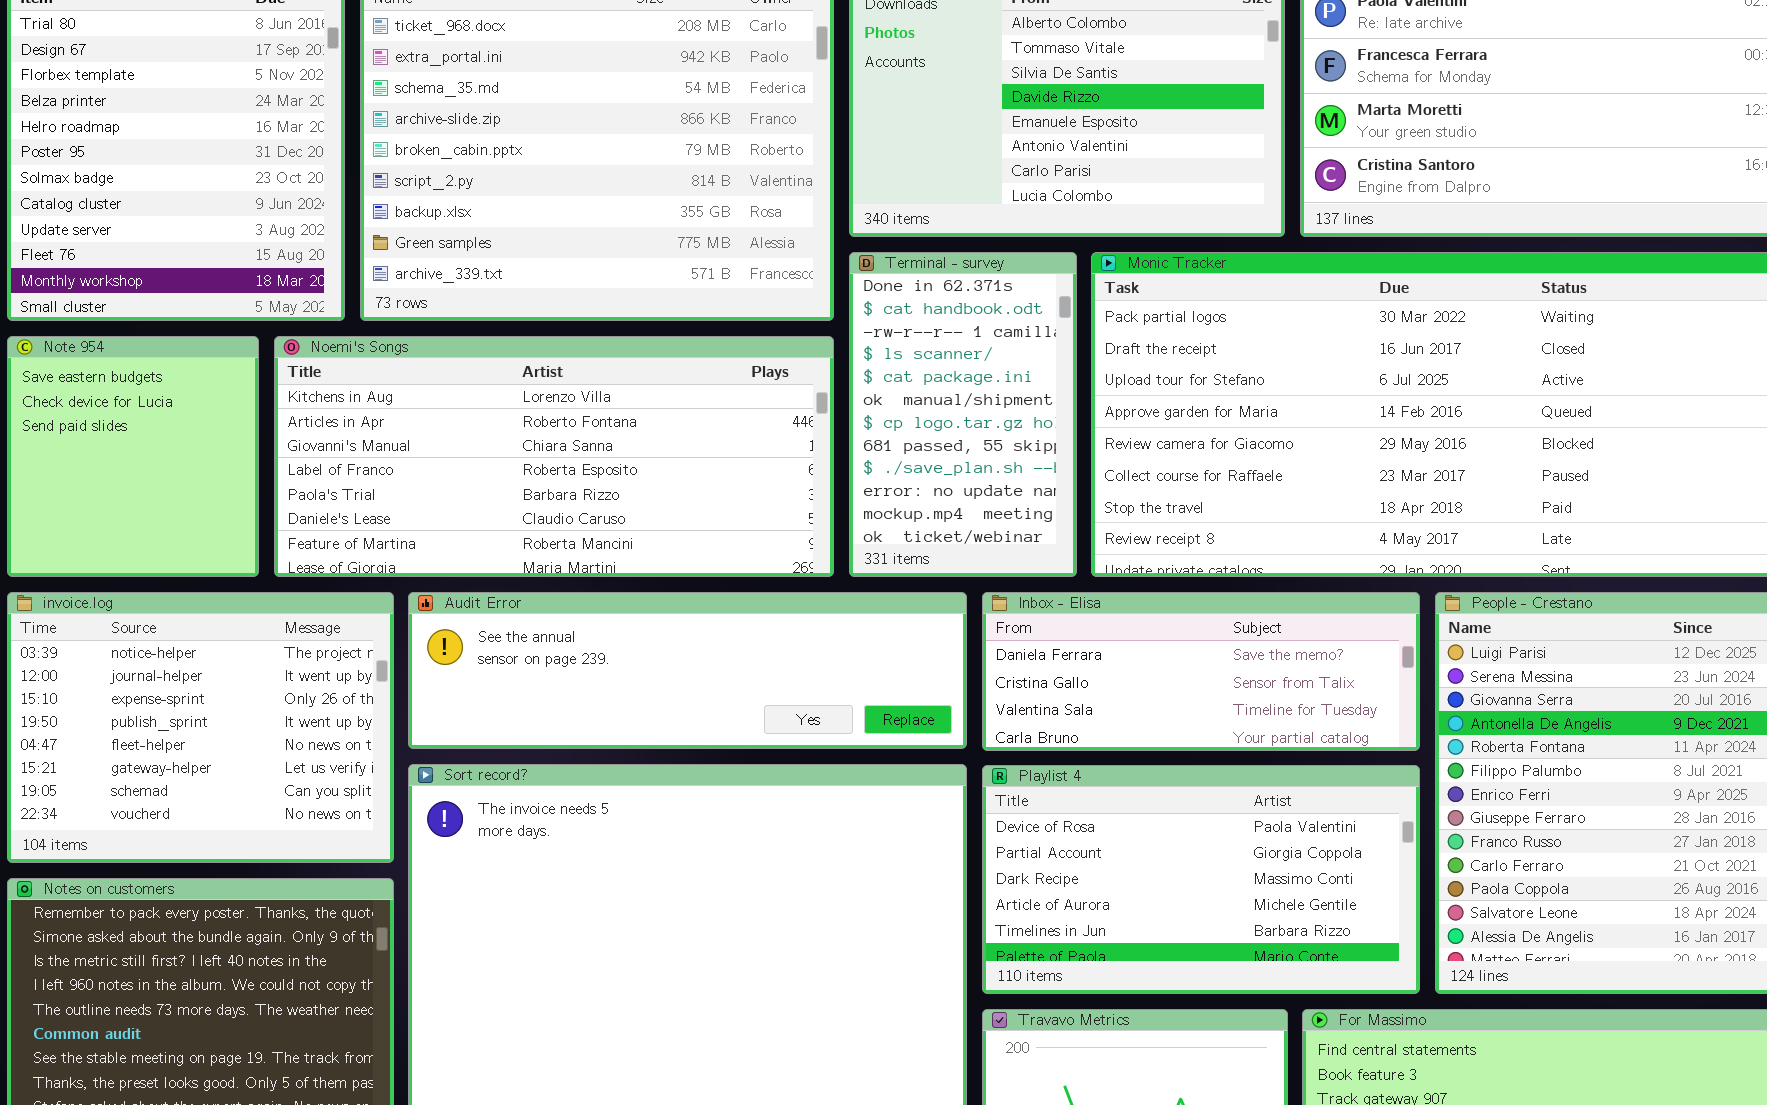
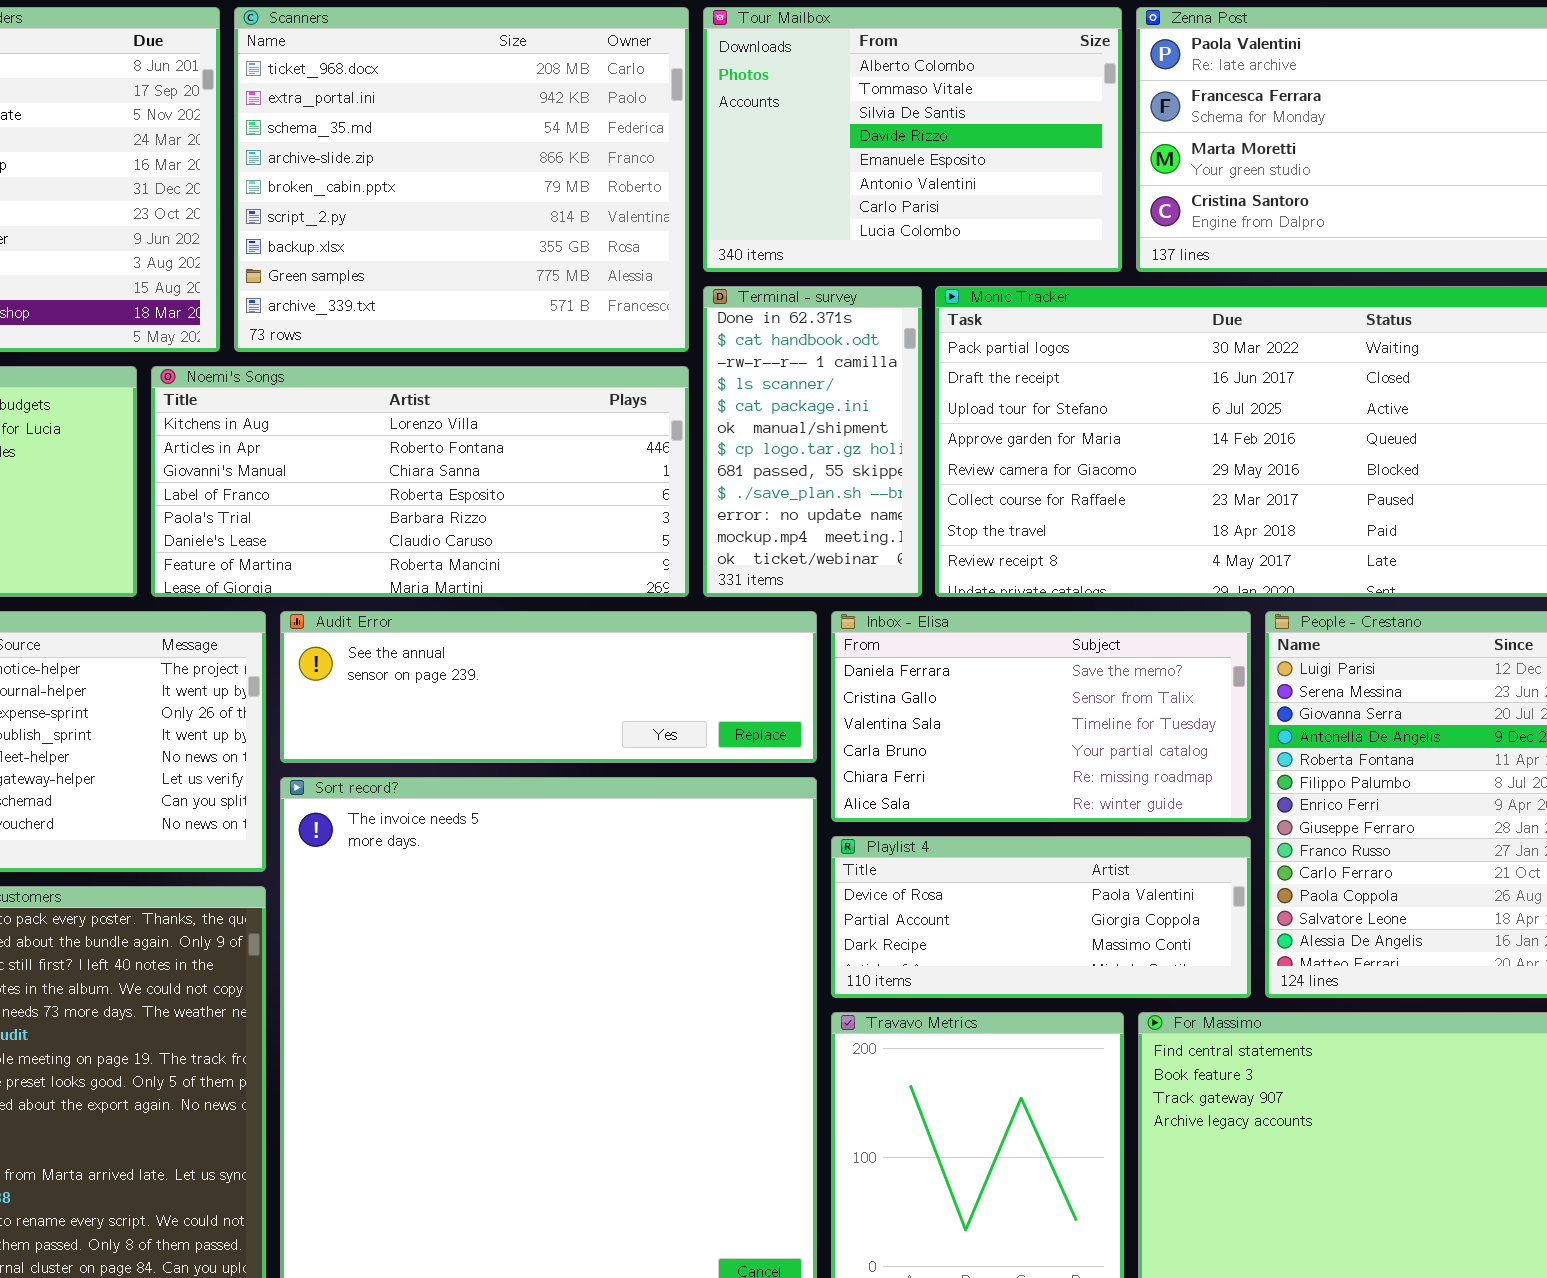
Inbox - Elisa: [982,592,1420,751] -> [831,611,1251,822], resized
Playlist 4: [982,765,1420,994] -> [831,836,1251,998], resized

